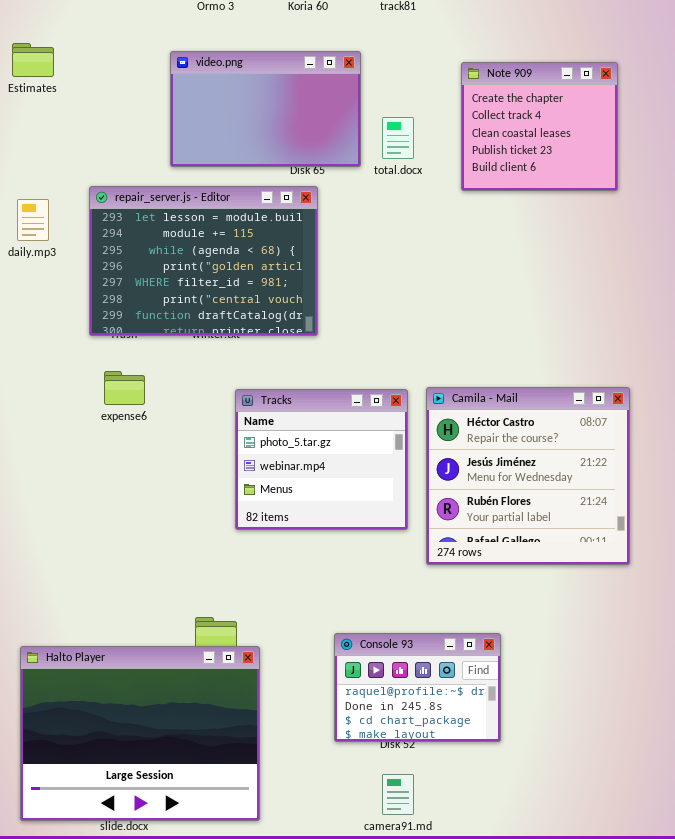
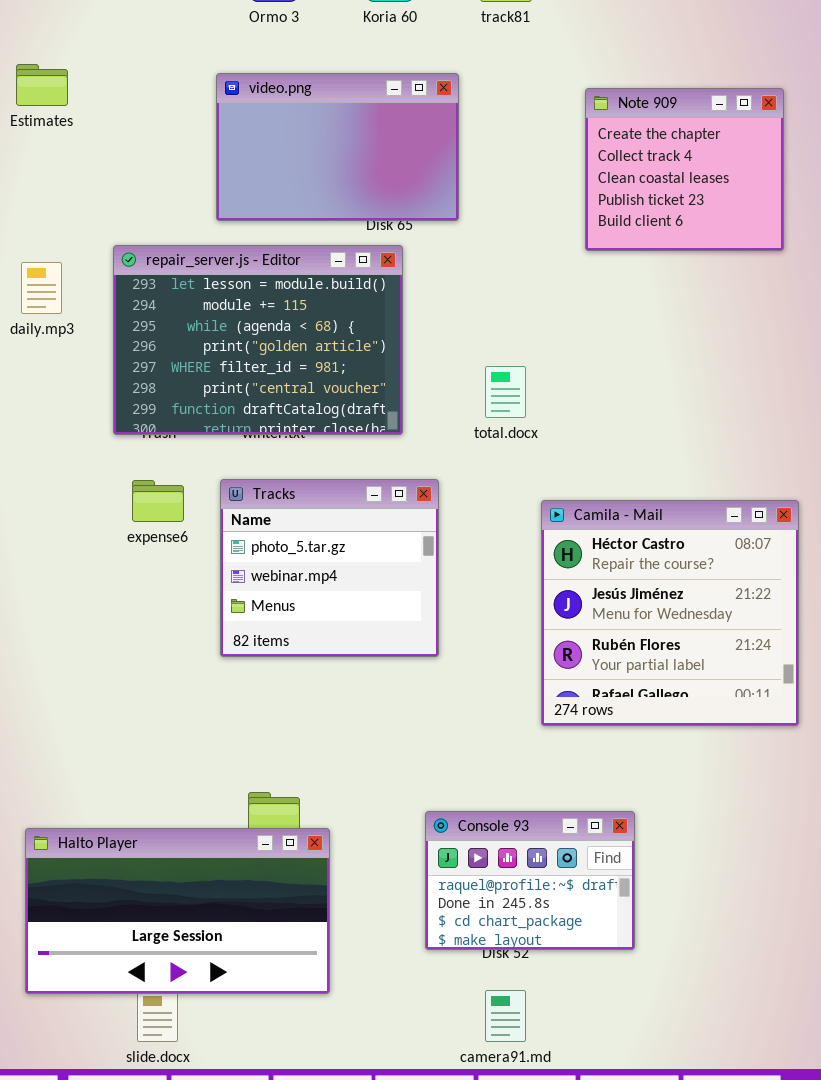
total.docx: [382,117,414,159] -> [485,366,526,418], moved
Tracks: [235,389,408,530] -> [220,479,439,657], moved
Halto Player: [20,646,260,821] -> [25,828,330,994], resized

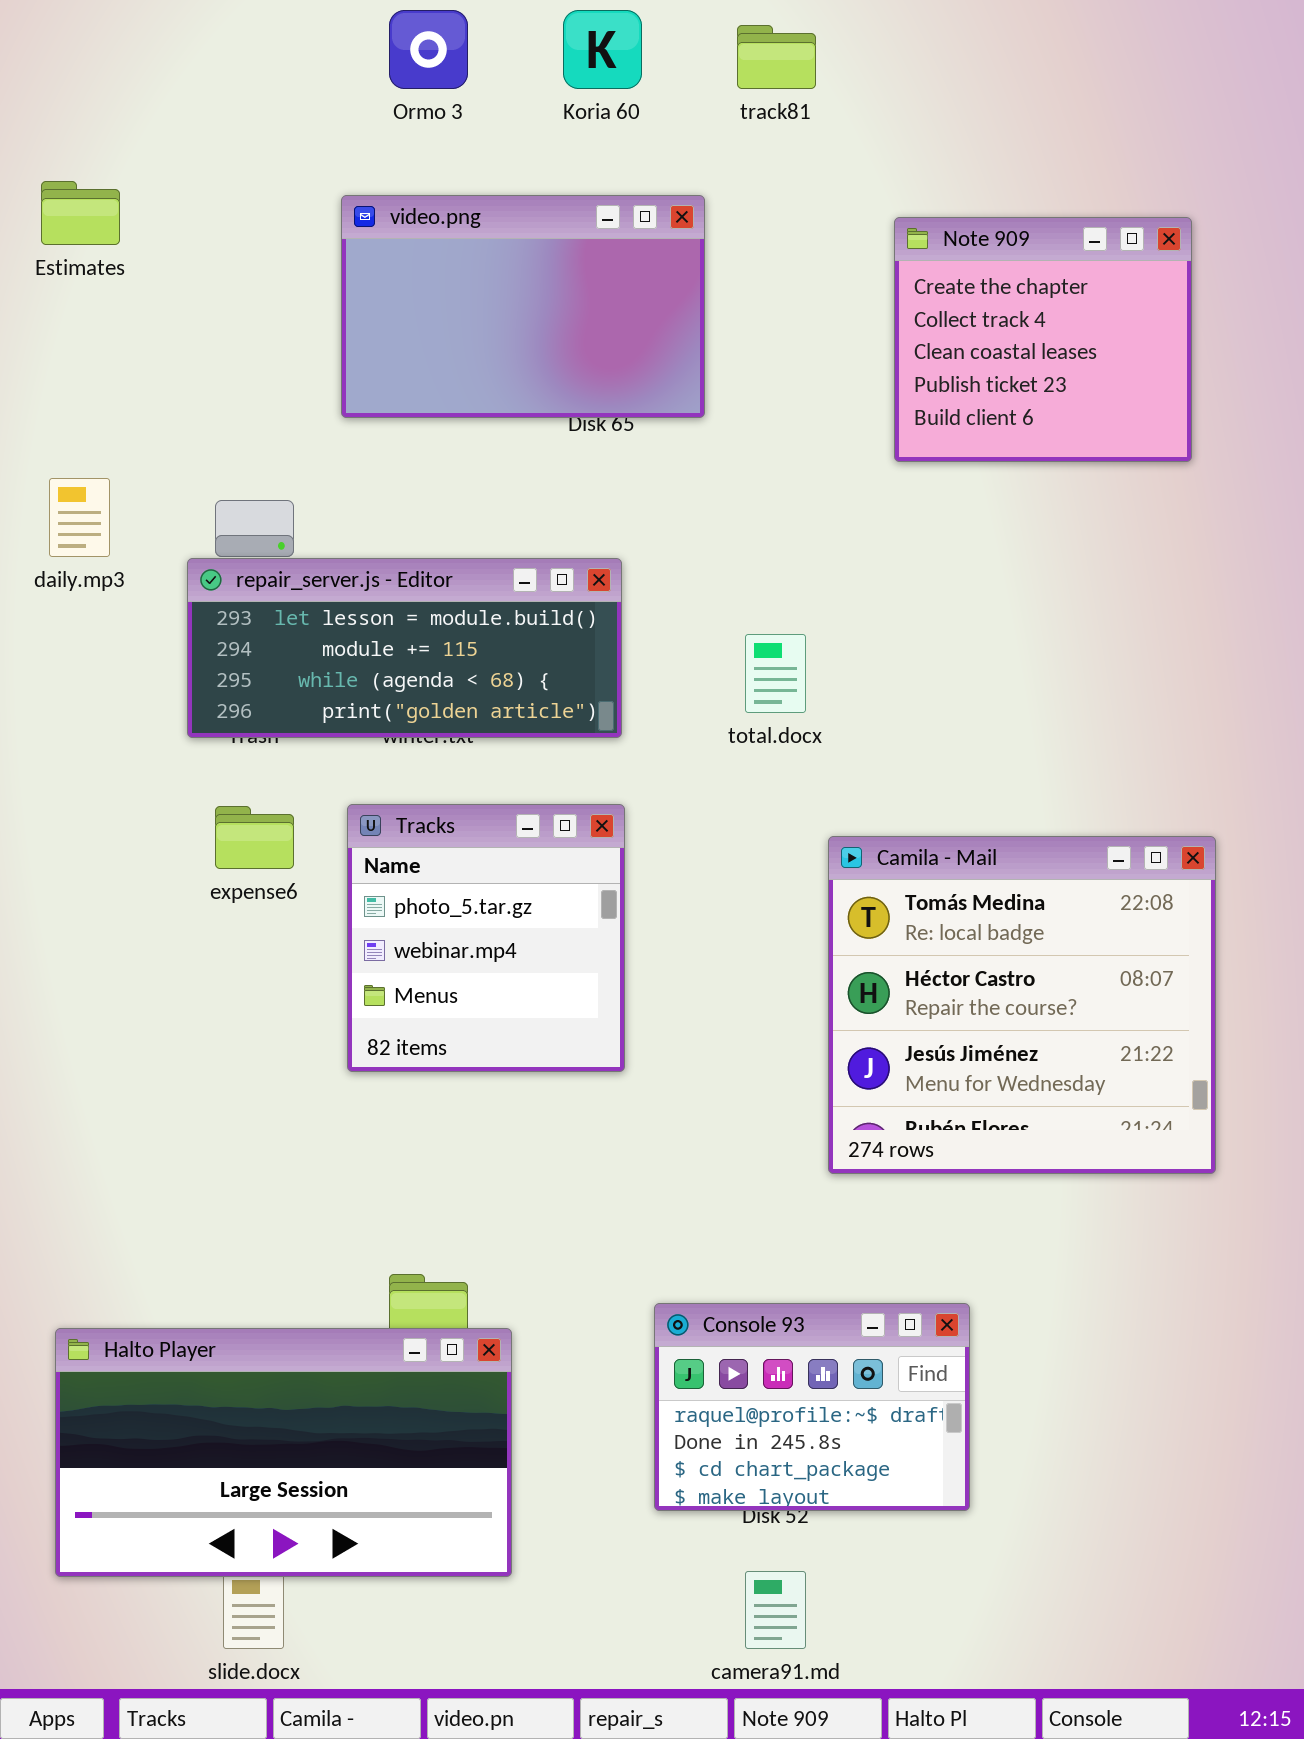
repair_server.js - Editor: [113,245,403,435] -> [187,558,622,738], resized
Tracks: [220,479,439,657] -> [347,804,625,1072], resized
Camila - Mail: [541,500,799,726] -> [828,836,1216,1174], scrolled up 1 row

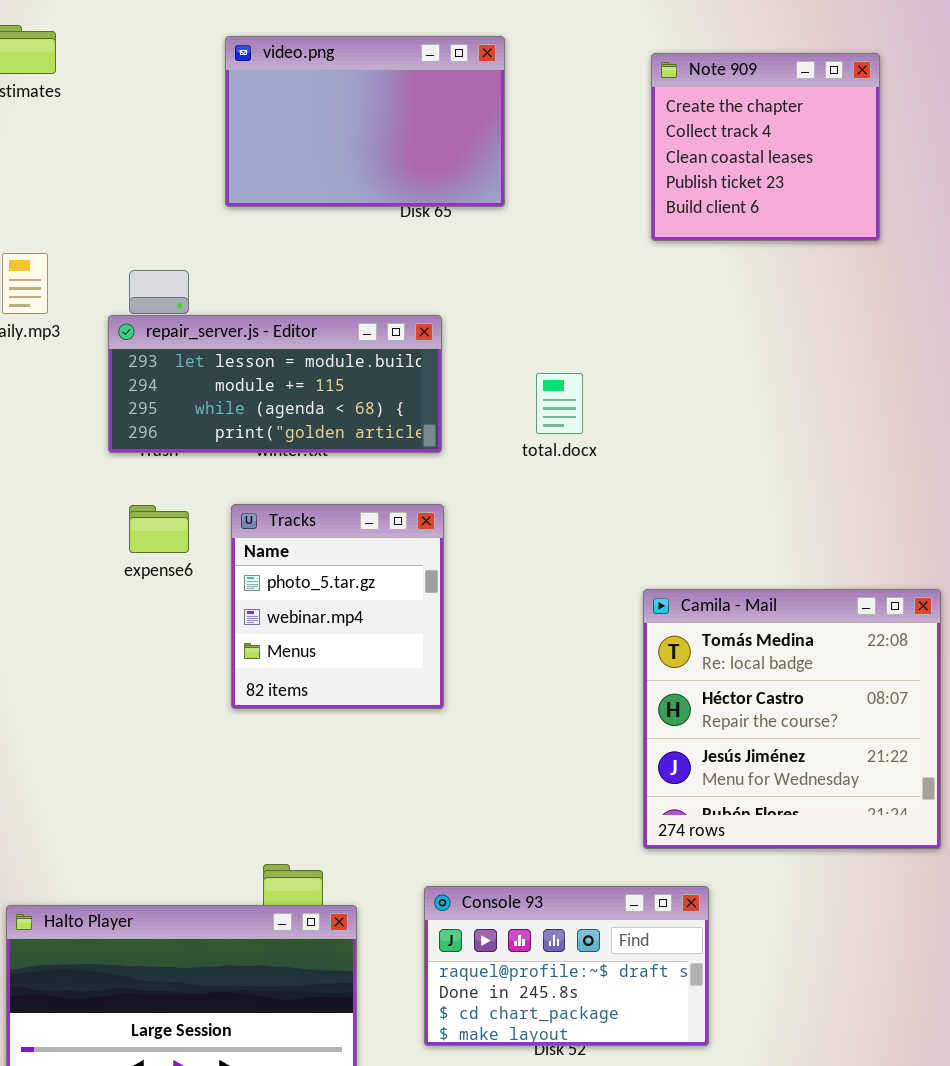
Camila - Mail: [828,836,1216,1174] -> [643,589,941,849], moved
Console 93: [654,1303,970,1511] -> [424,886,709,1046], resized

